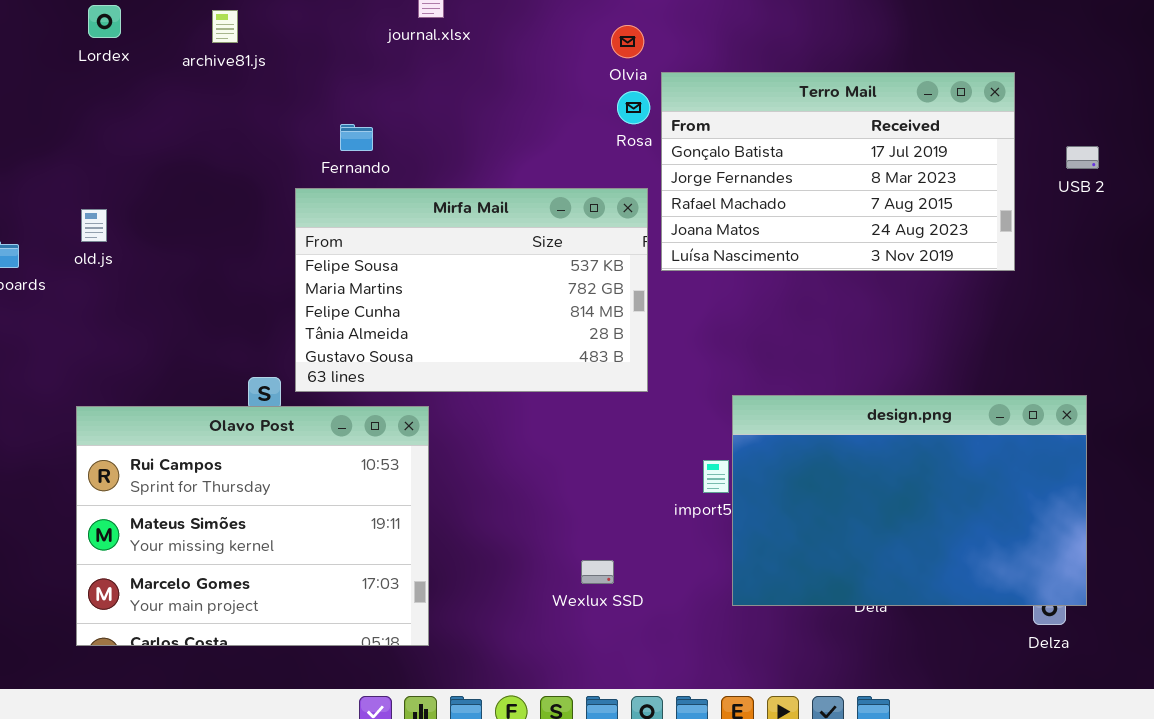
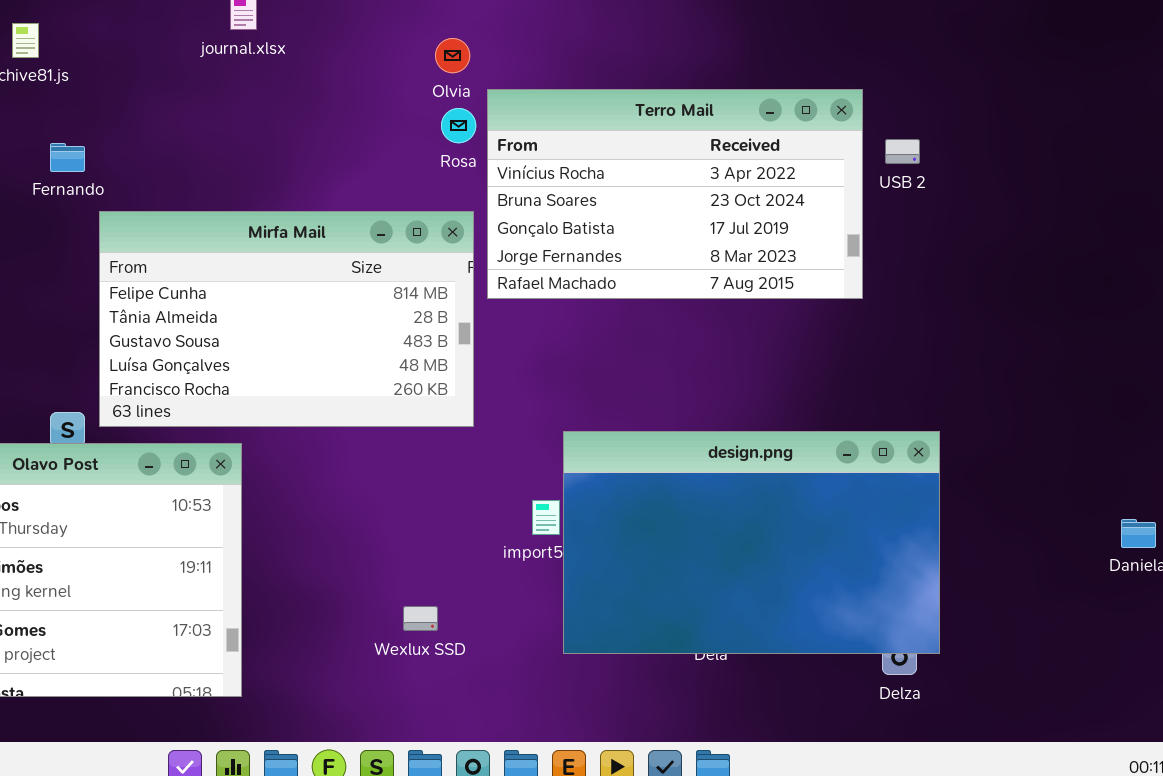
Terro Mail: [661,72,1015,271] -> [487,89,863,299], scrolled up 2 rows
Fernando: [340,124,373,151] -> [50,143,85,172], moved
USB 2: [1066,146,1099,169] -> [885,139,920,164], moved
Mirfa Mail: [295,188,648,392] -> [99,211,474,427], scrolled down 2 rows

